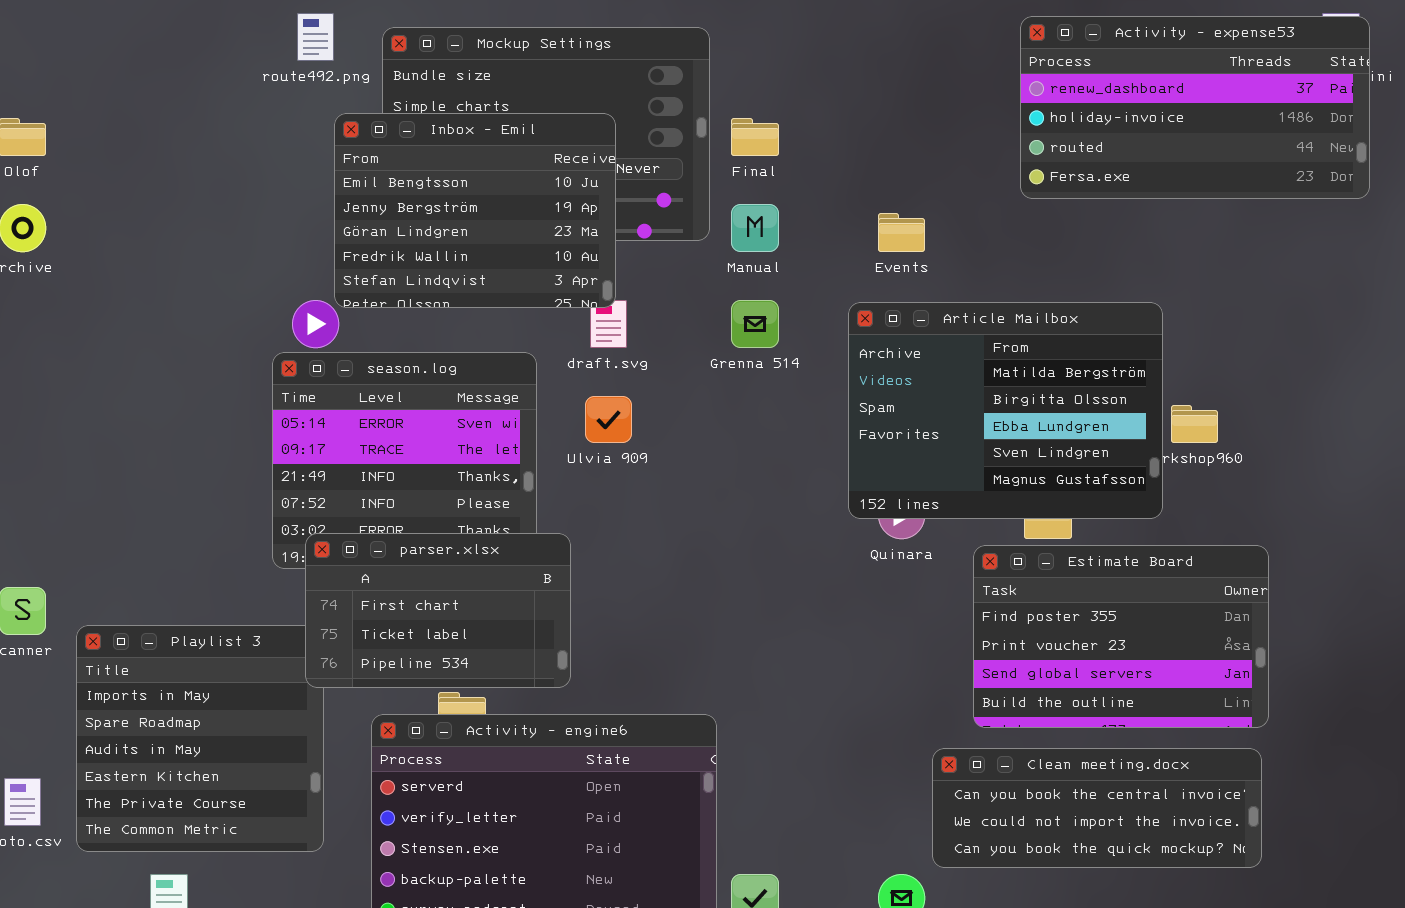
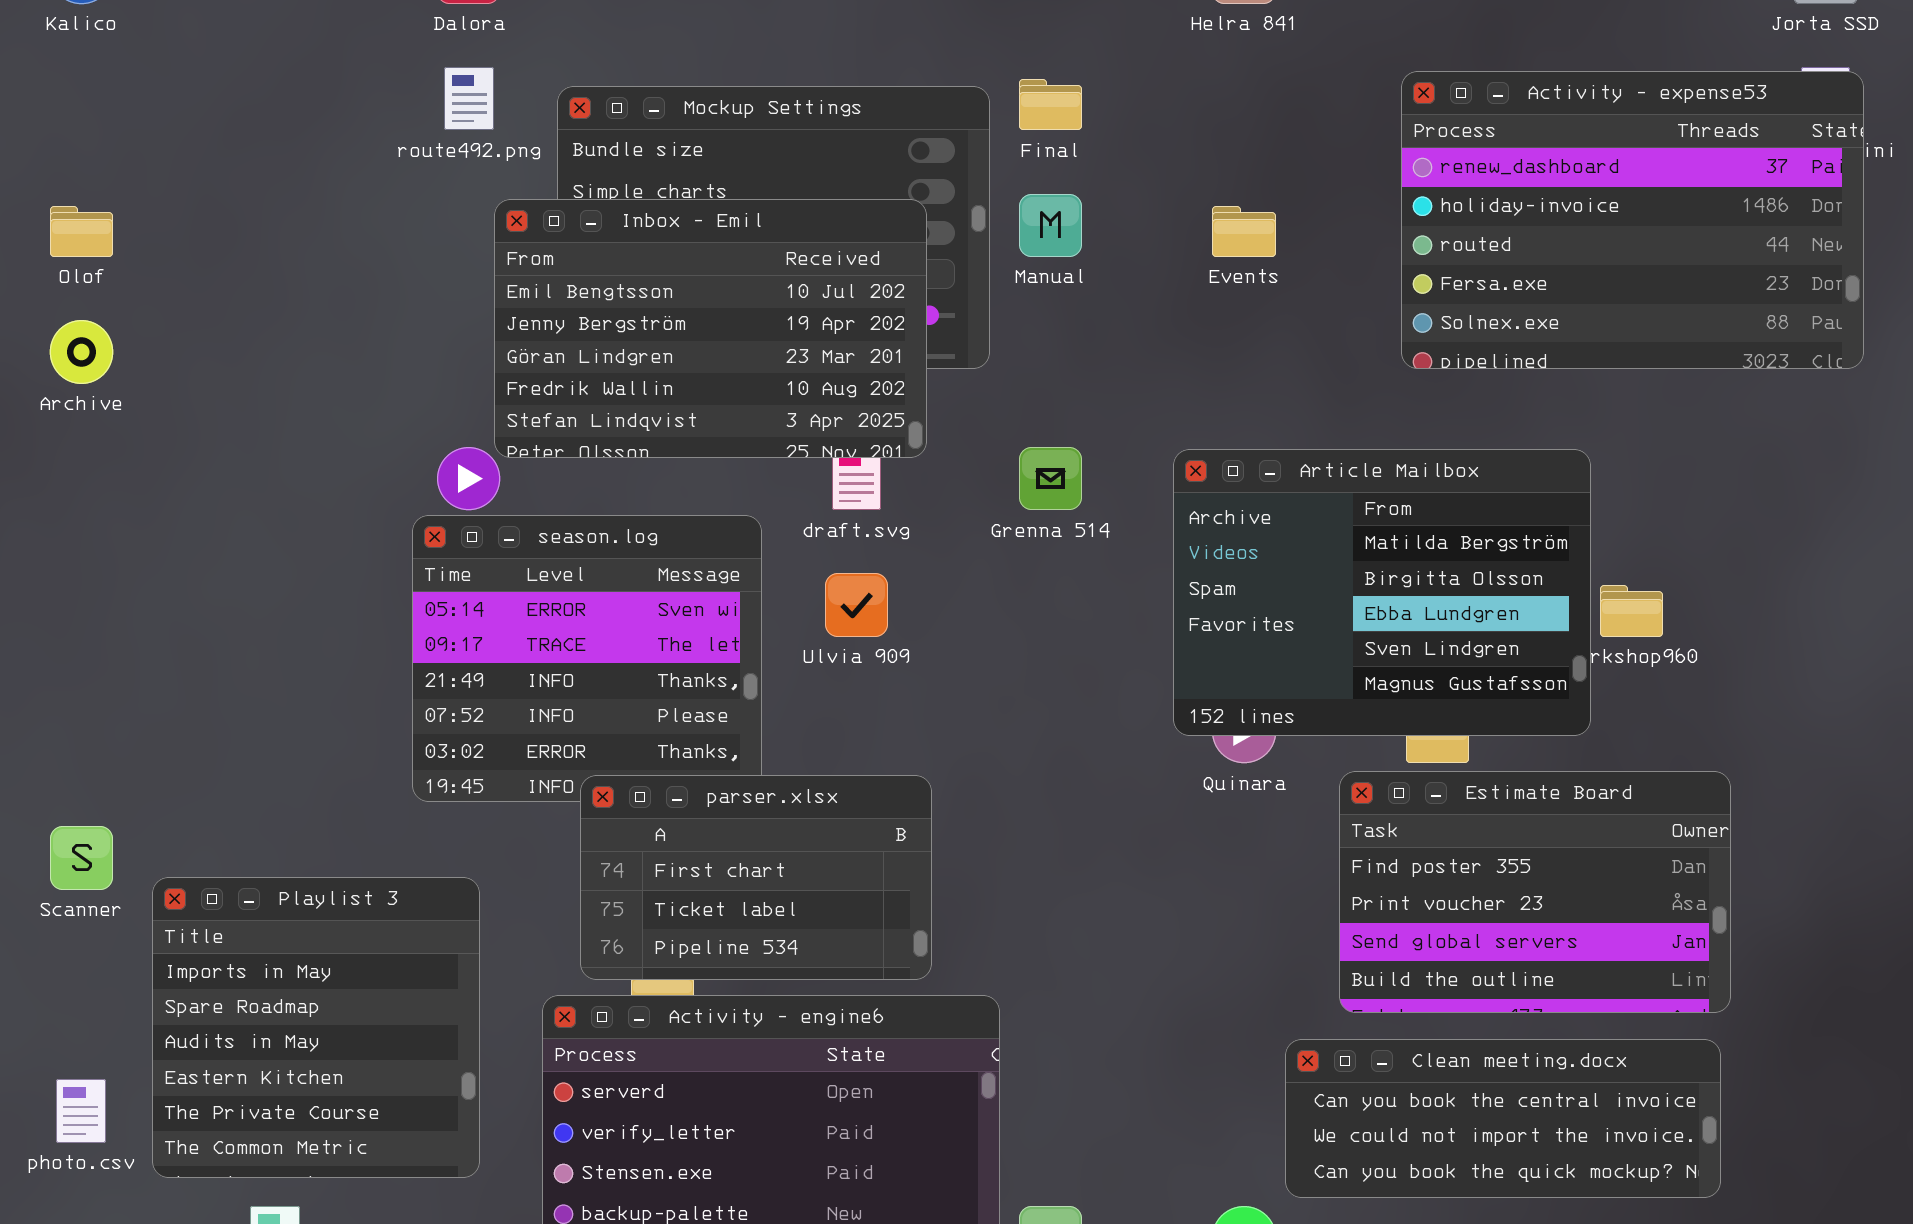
Activity - expense53: [1020,16,1370,199] -> [1401,71,1864,369], resized
Inbox - Emil: [334,113,616,308] -> [494,199,927,458], resized
Final: [731,118,779,156] -> [1019,79,1082,130], moved
Manual: [731,204,779,252] -> [1019,194,1082,257], moved
Events: [878,213,925,252] -> [1212,206,1276,257], moved
parser.xlsx: [305,533,571,688] -> [580,775,932,980], moved

